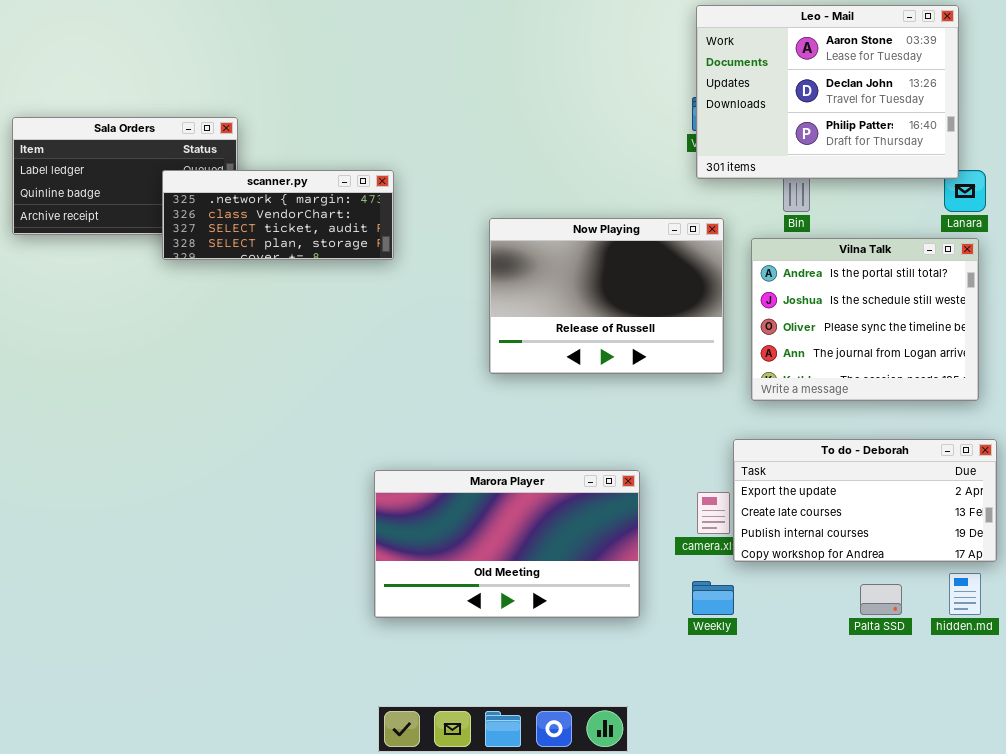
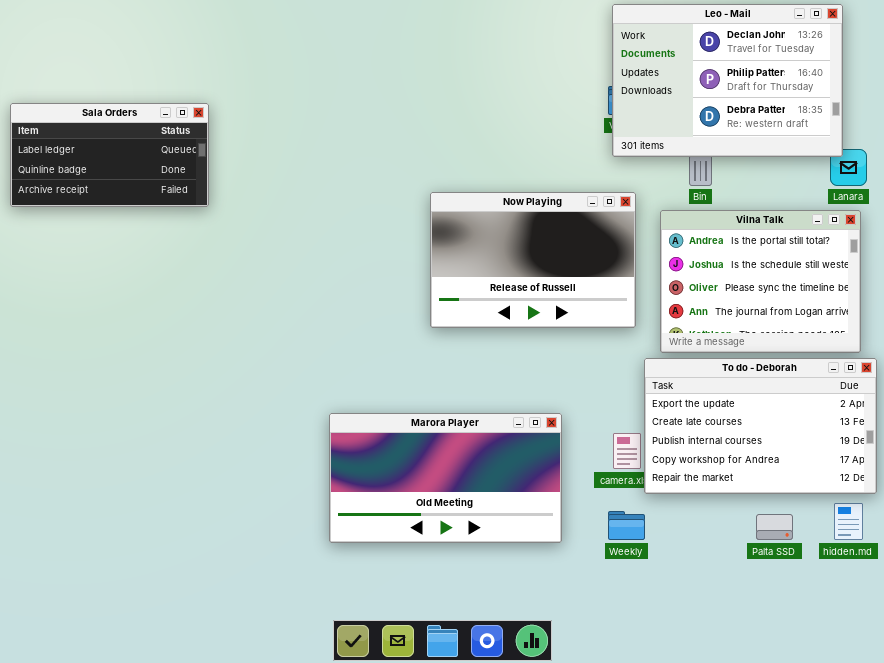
Leo - Mail: [696,5,959,179] -> [612,4,843,157], scrolled down 1 row
scanner.py: [162,170,394,260] -> none, closed
To do - Deborah: [733,439,997,562] -> [644,358,877,494], resized

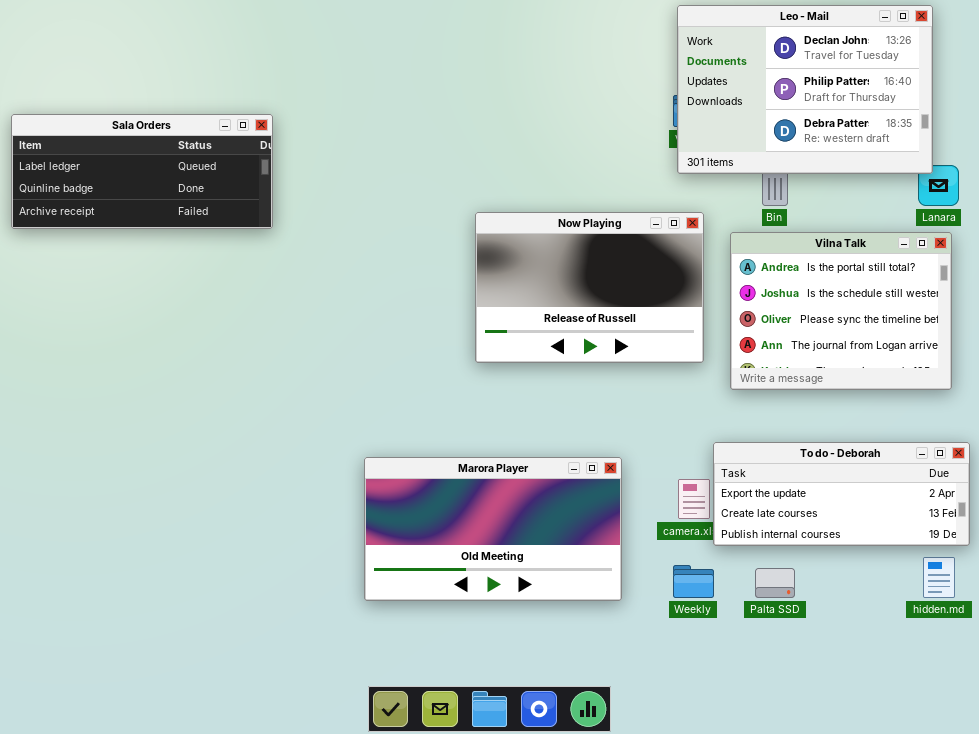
Sala Orders: [10,103,209,207] -> [11,114,273,229], resized
To do - Deborah: [644,358,877,494] -> [713,442,970,546], resized
Palta SSD: [756,514,793,540] -> [755,568,795,598], moved

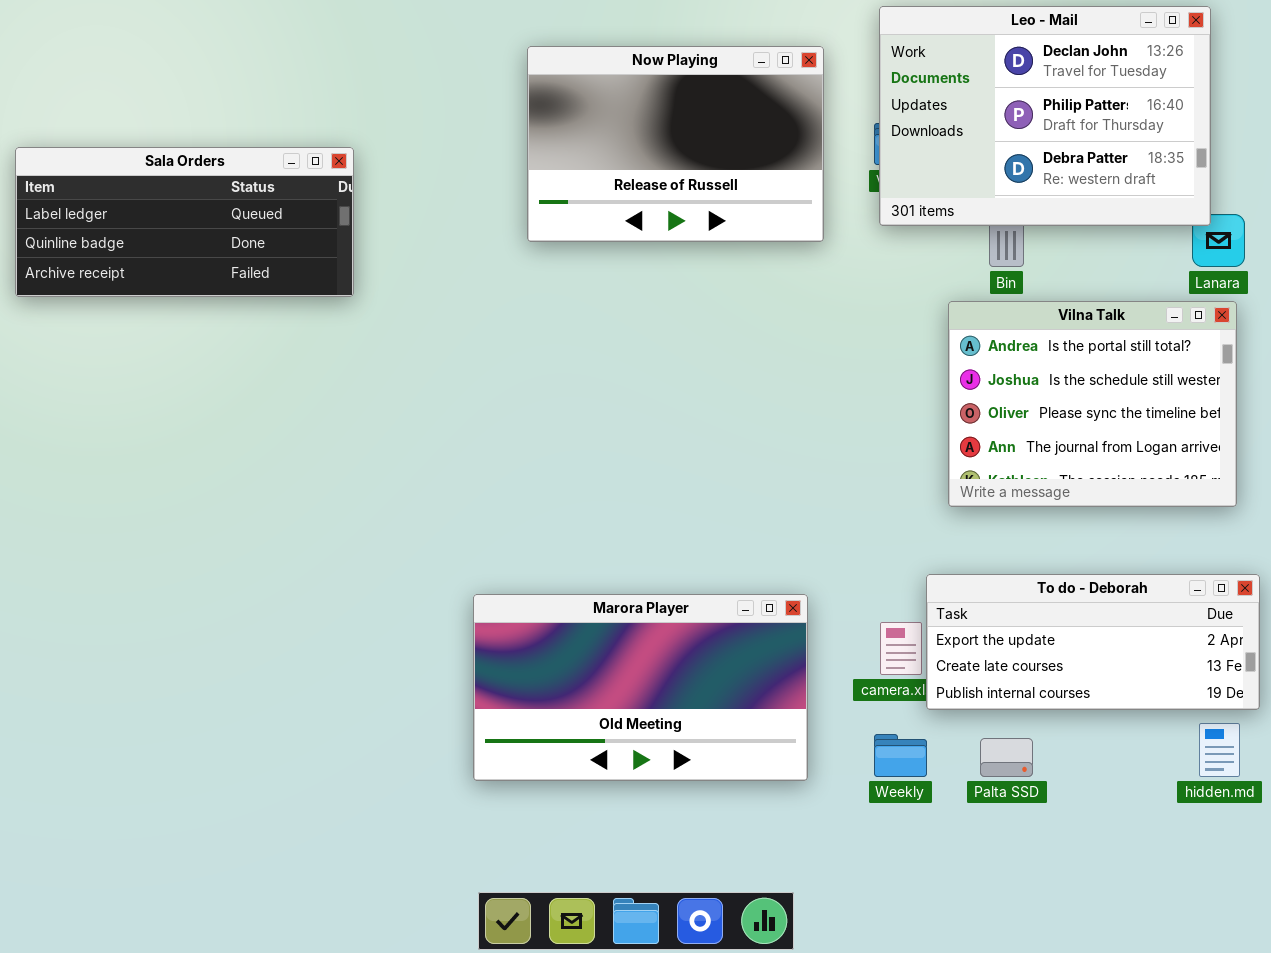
Now Playing: [475,212,704,363] -> [527,46,824,242], moved

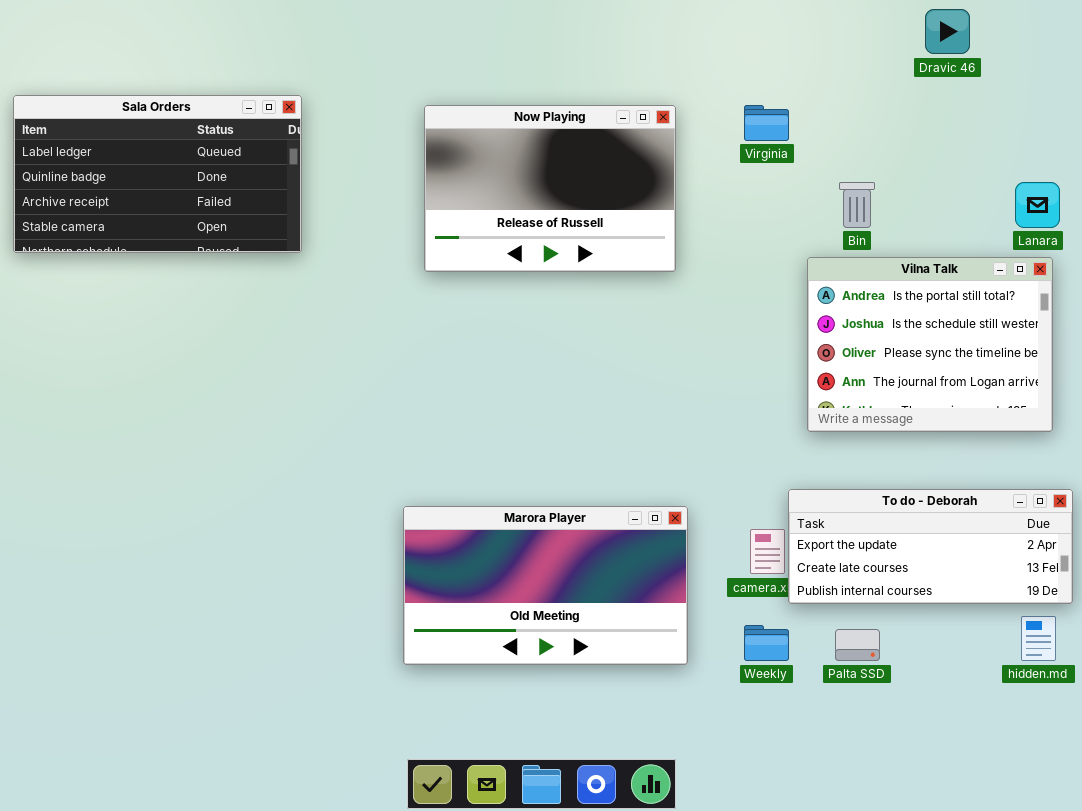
Leo - Mail: [879,6,1211,226] -> none, closed
Now Playing: [527,46,824,242] -> [424,105,676,272], moved
Sala Orders: [15,147,354,297] -> [13,95,302,253], resized

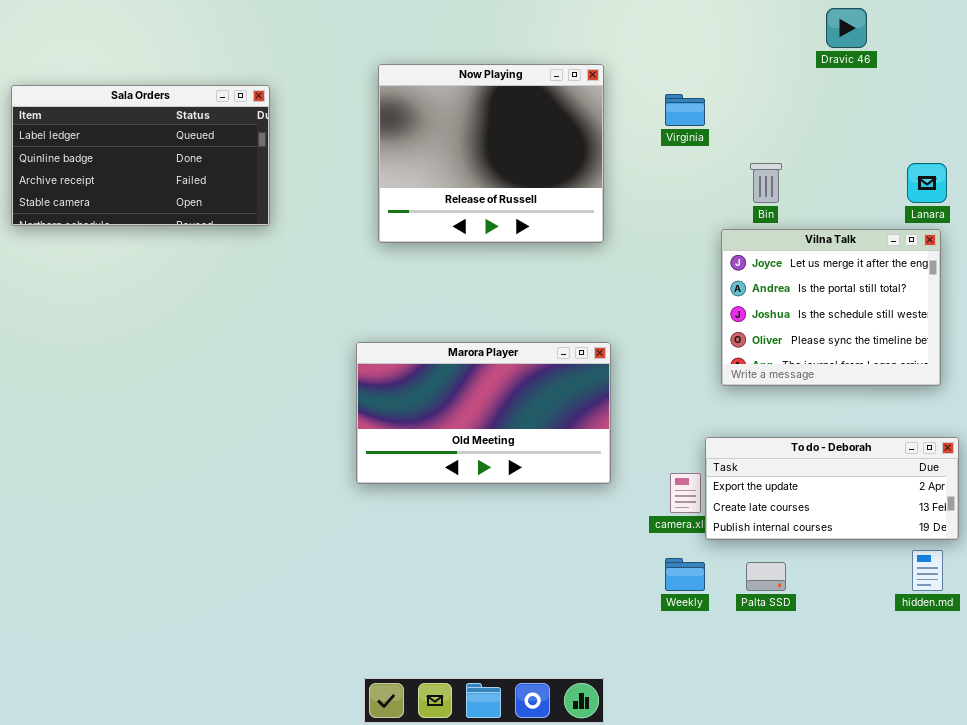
Now Playing: [424,105,676,272] -> [378,64,604,243], resized
Vilna Talk: [807,257,1053,432] -> [721,229,941,386], scrolled up 1 row
Marora Player: [403,506,688,665] -> [356,342,611,484], moved

